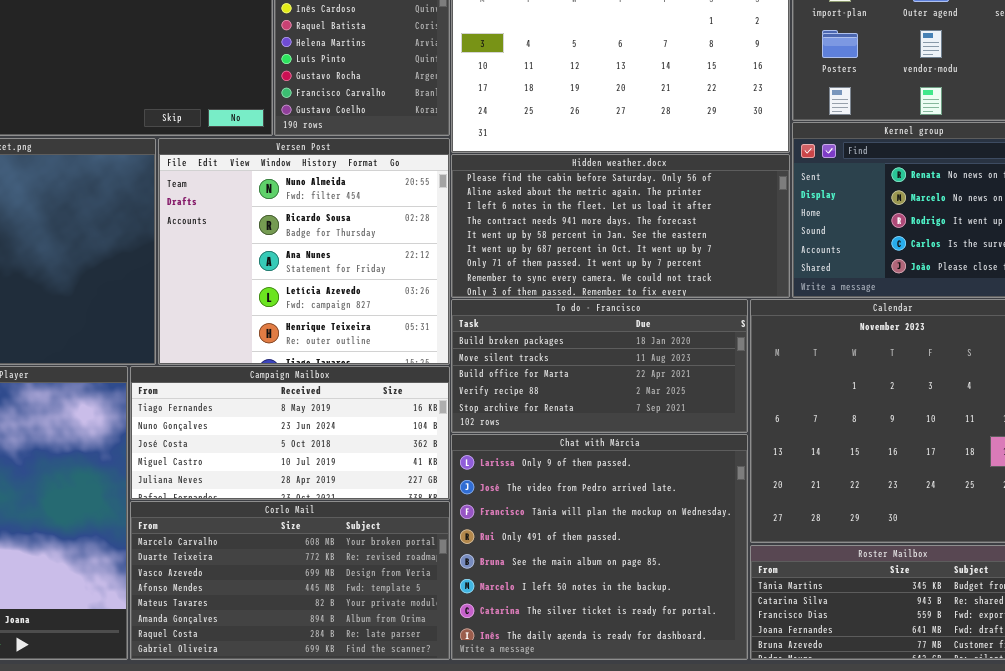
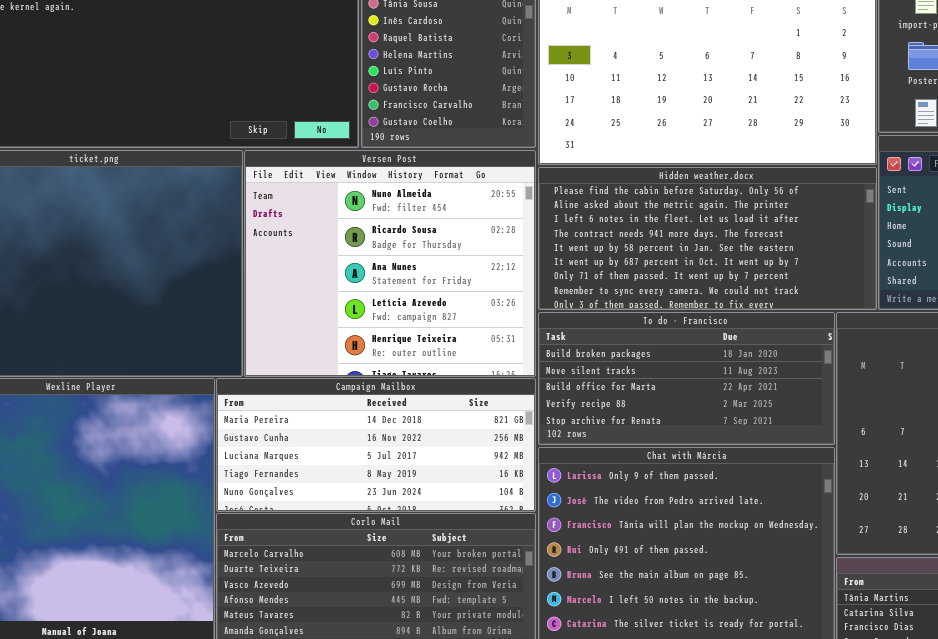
Campaign Mailbox: [130,366,450,500] -> [216,378,536,512], scrolled up 3 rows

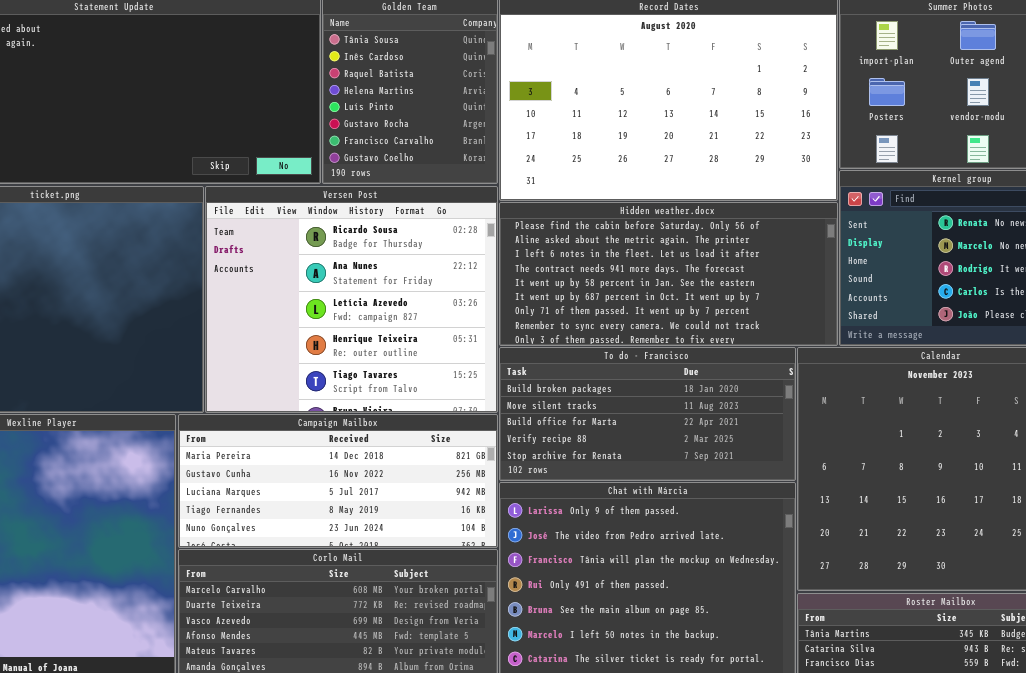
Versen Post: [244,150,536,377] -> [205,186,498,413], scrolled down 1 row

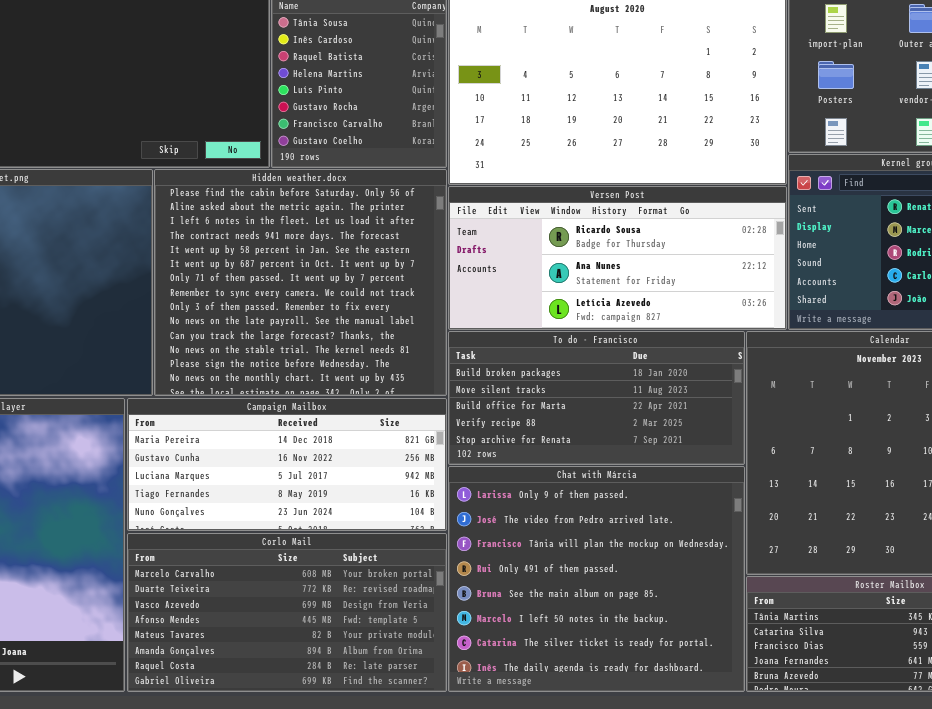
Versen Post: [205,186,498,413] -> [448,186,787,330], moved, resized
Hidden weather.docx: [499,202,838,346] -> [154,169,447,396], moved, resized

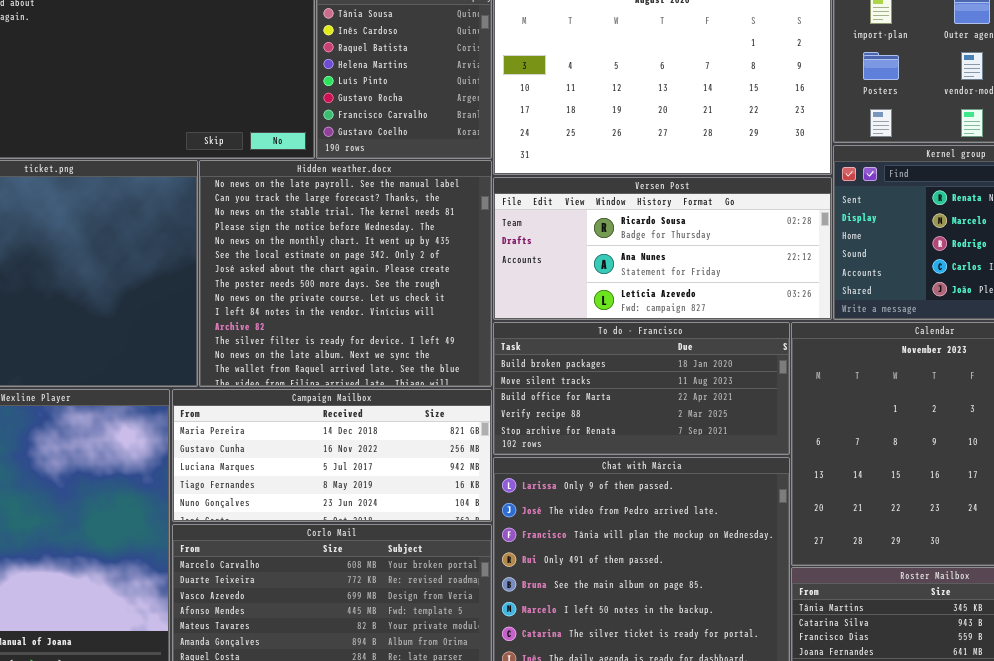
Hidden weather.docx: [154,169,447,396] -> [199,160,492,387], scrolled down 9 rows

